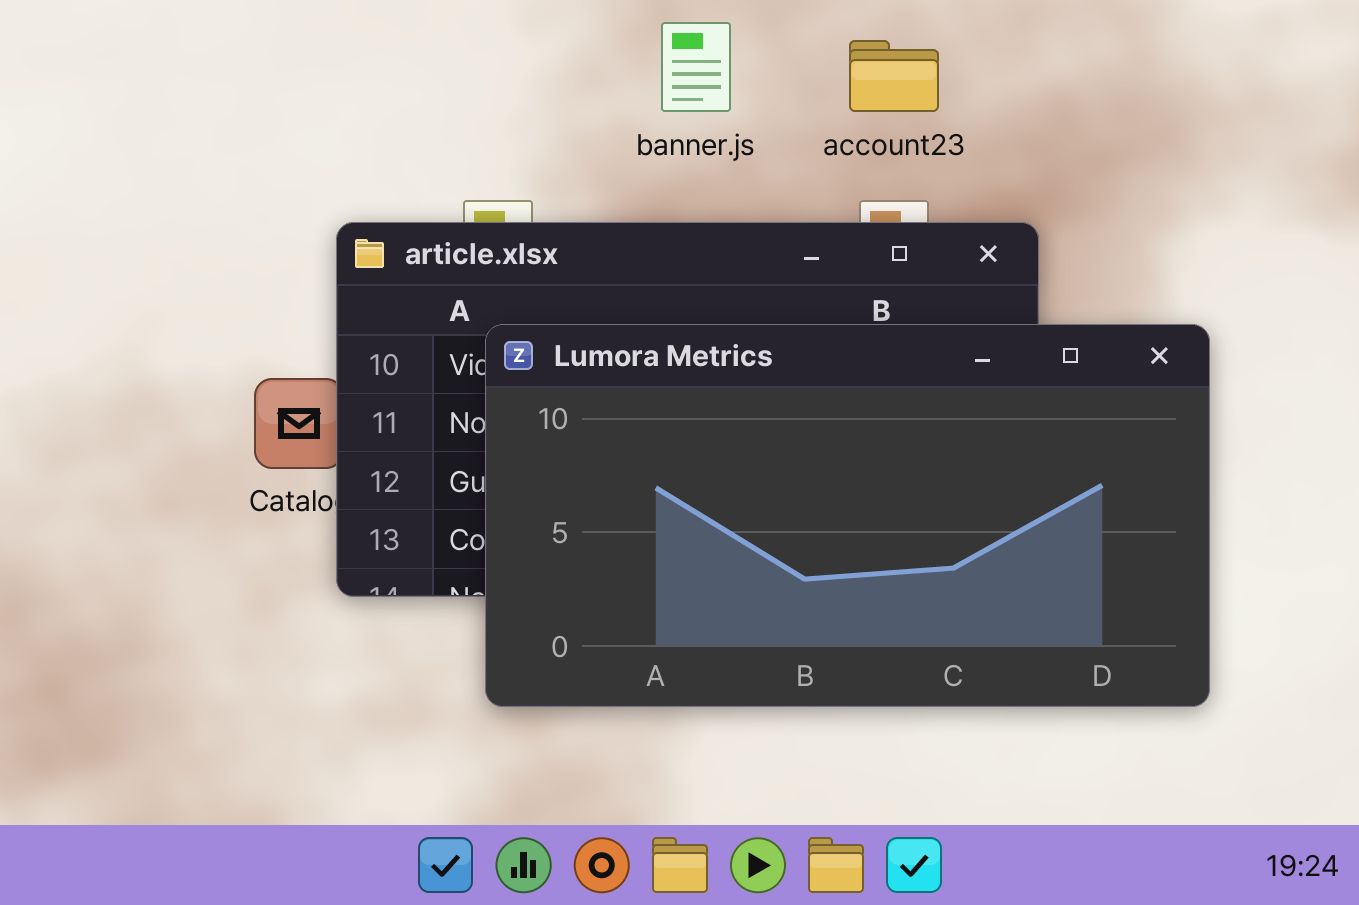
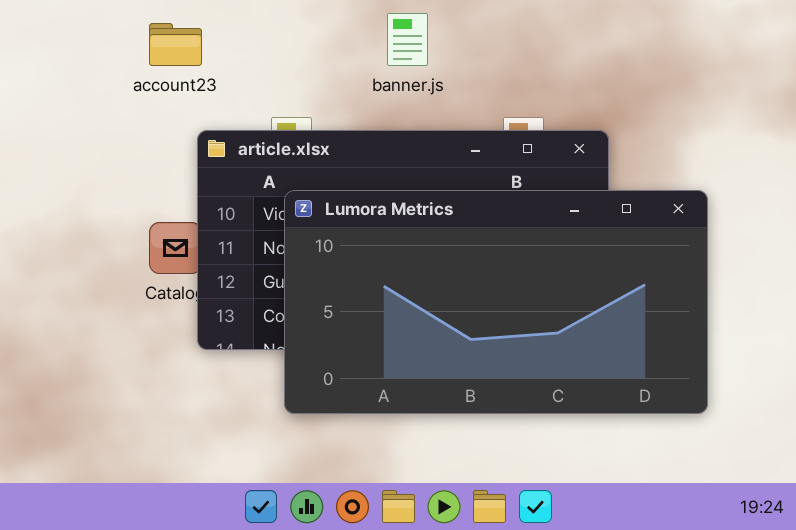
account23: [849,40,939,112] -> [149,23,202,66], moved

